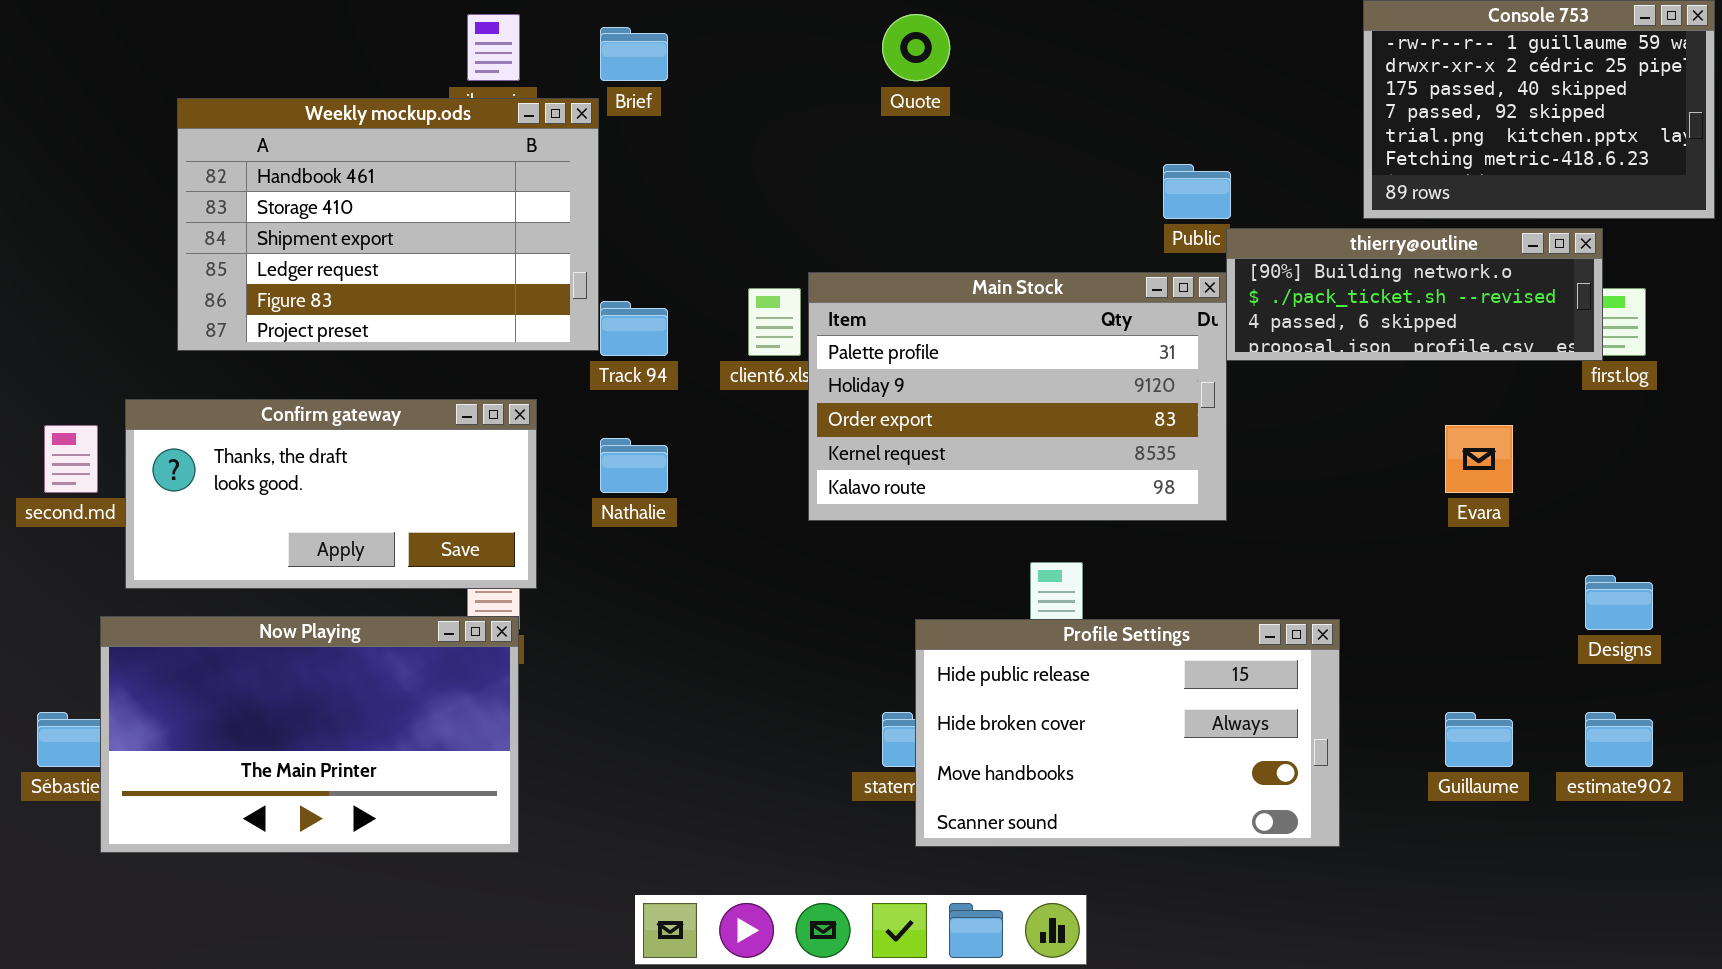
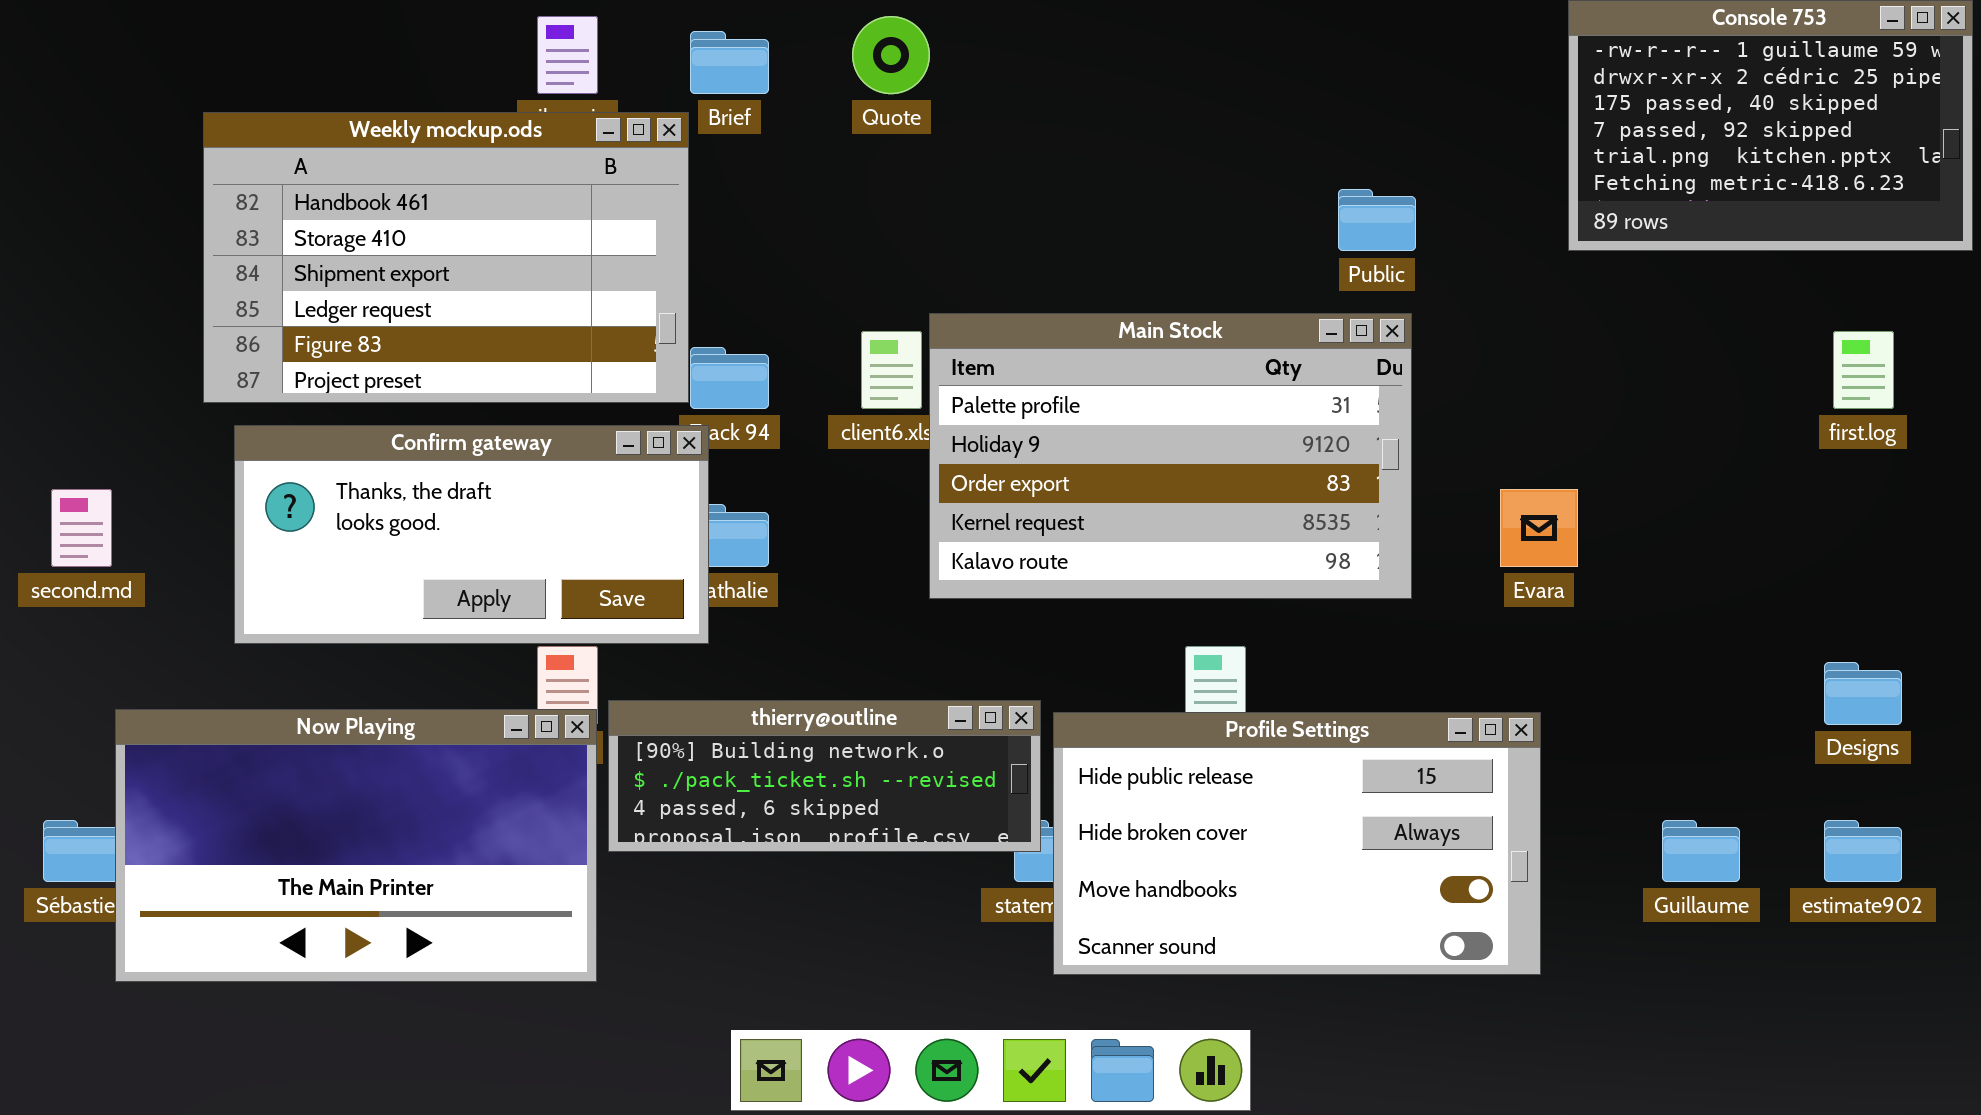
Quote: [882,14,950,81] -> [852,16,930,94], moved
thierry@outline: [1226,228,1603,361] -> [608,700,1041,852], moved
Confirm gateway: [125,399,537,589] -> [234,425,709,644], moved
Evara: [1445,425,1513,493] -> [1500,489,1578,567], moved

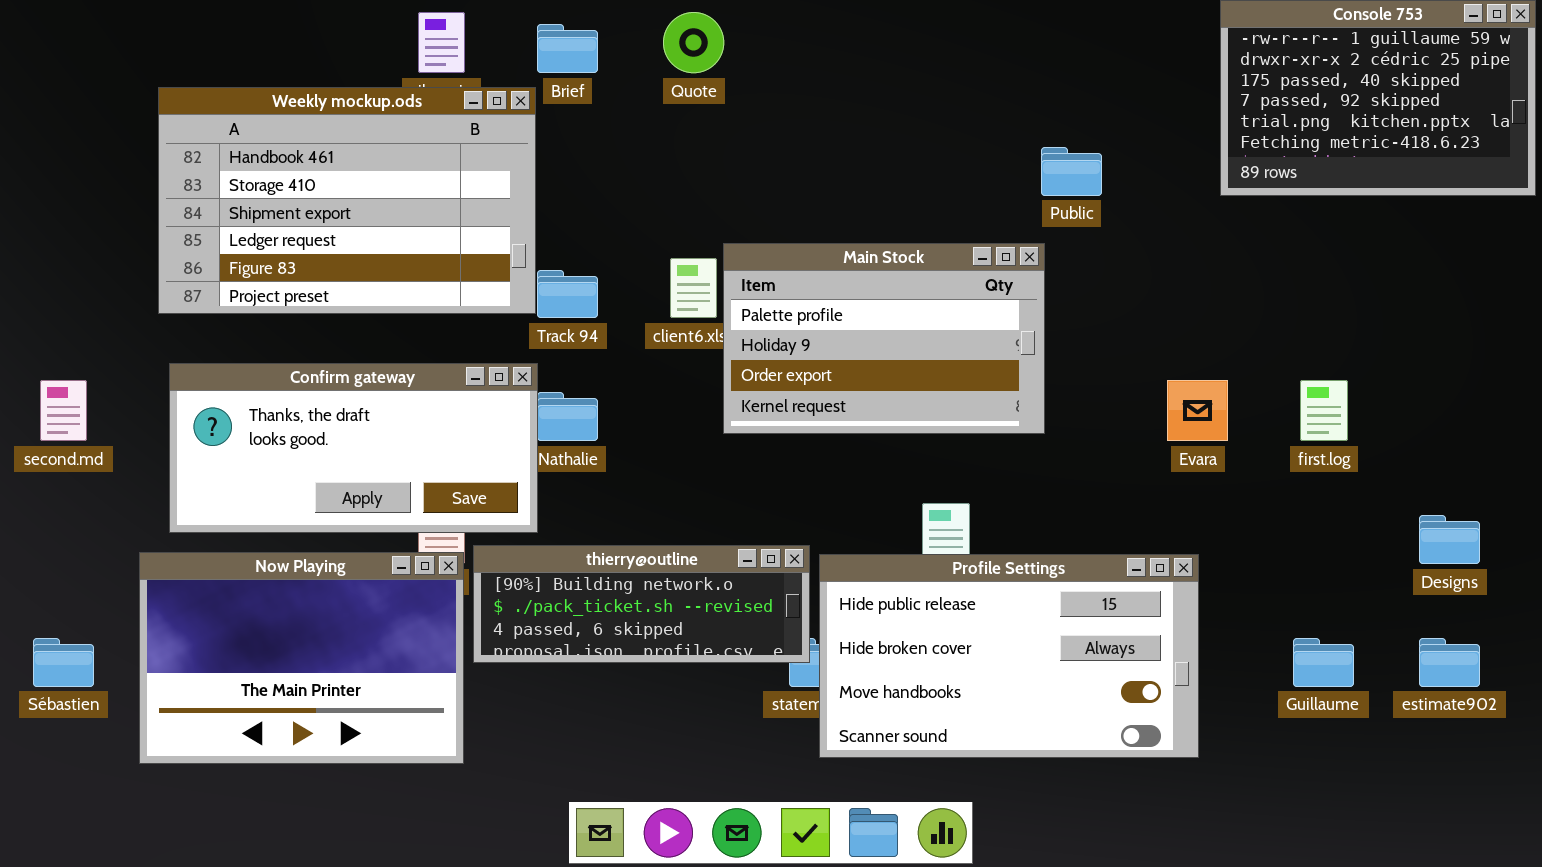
Main Stock: [929,313,1412,599] -> [723,243,1045,434], resized
first.log: [1833,331,1894,409] -> [1300,380,1348,441], moved
Confirm gateway: [234,425,709,644] -> [169,363,538,533], moved
Now Playing: [115,709,597,982] -> [139,552,464,764], resized

